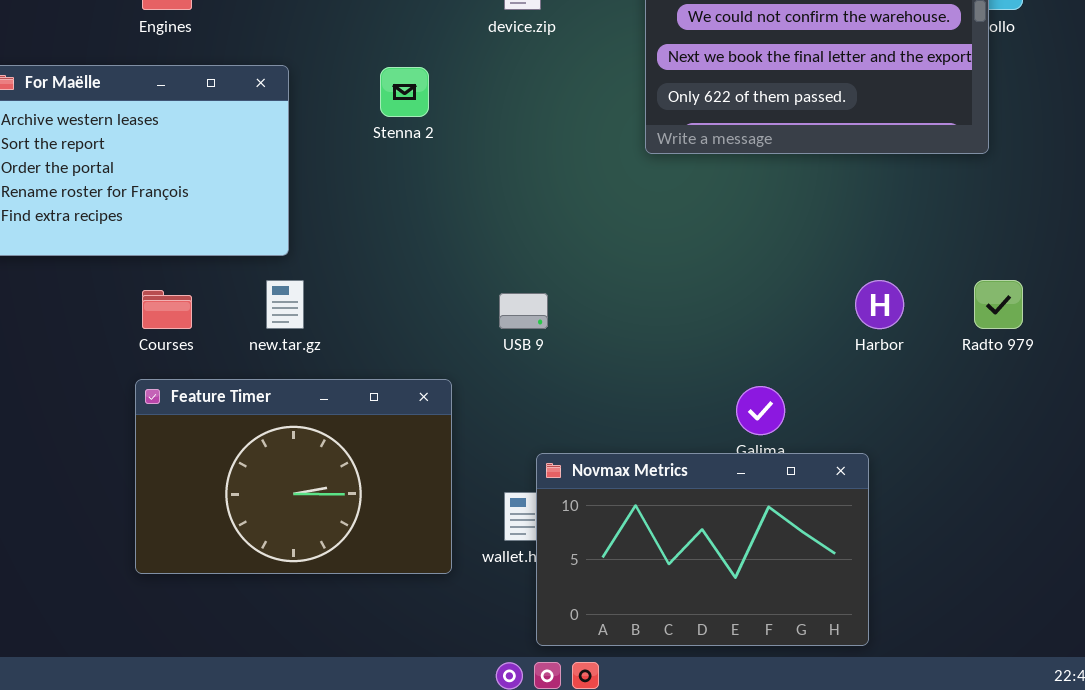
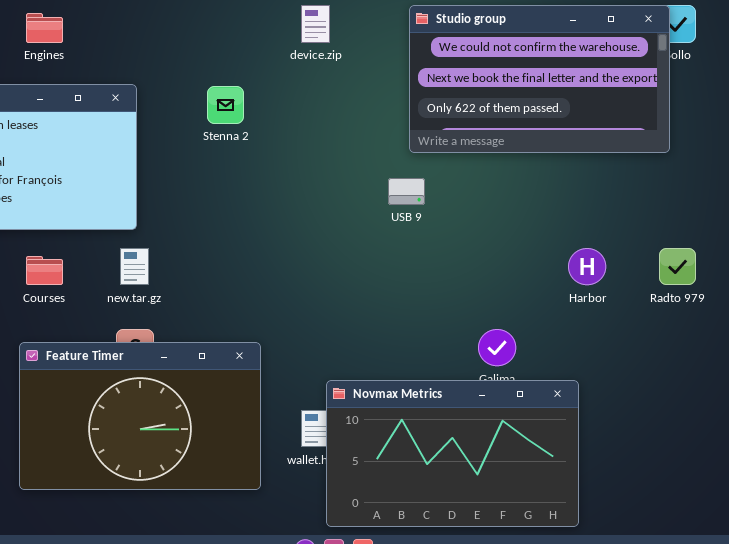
USB 9: [499,293,548,329] -> [388,178,425,205], moved
Feature Timer: [135,379,452,574] -> [19,342,261,490], moved

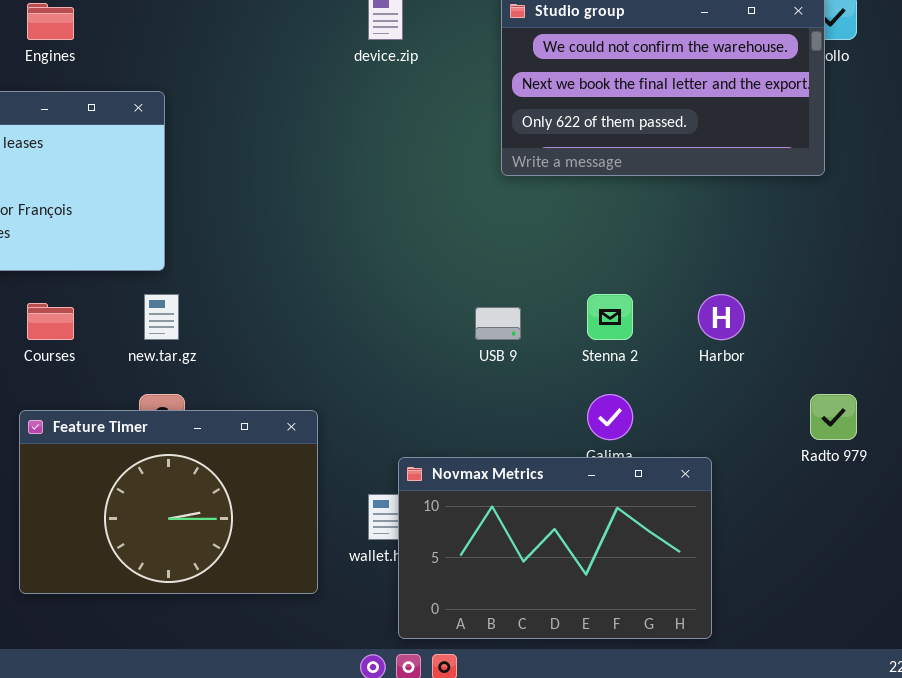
Stenna 2: [207,86,244,124] -> [587,294,633,340], moved
USB 9: [388,178,425,205] -> [475,307,521,340], moved
Radto 979: [659,248,696,285] -> [810,394,857,440], moved

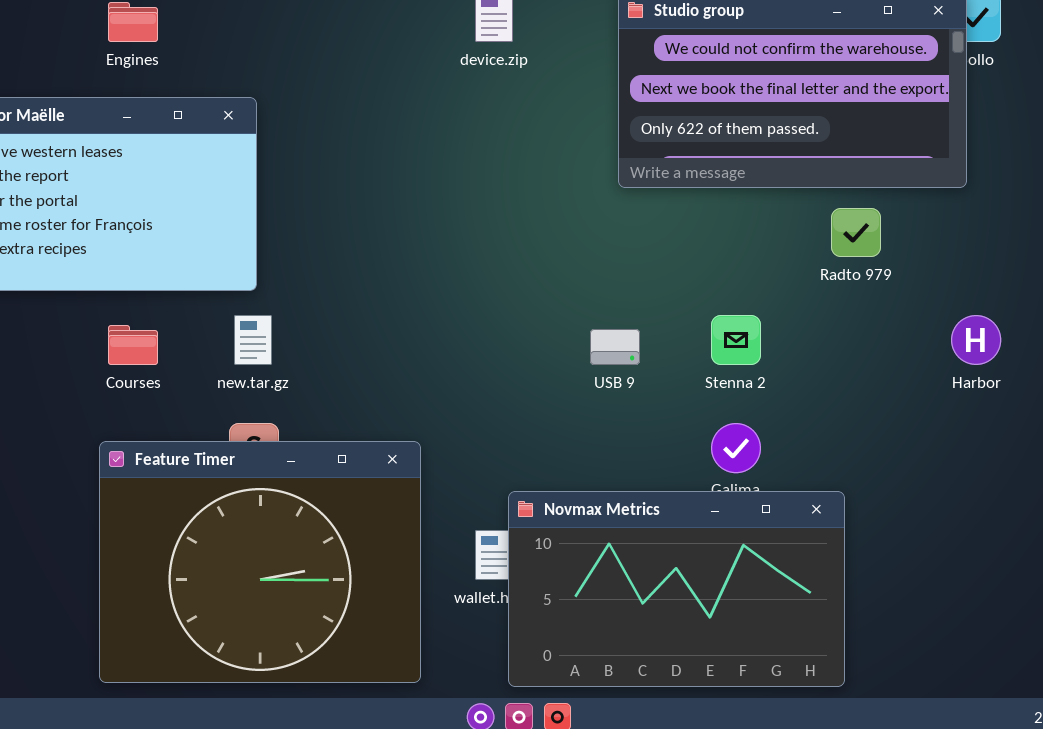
Harbor: [698,294,745,340] -> [951,315,1001,365], moved
Radto 979: [810,394,857,440] -> [831,208,881,257], moved
Feature Timer: [19,410,318,594] -> [99,441,421,683], resized

